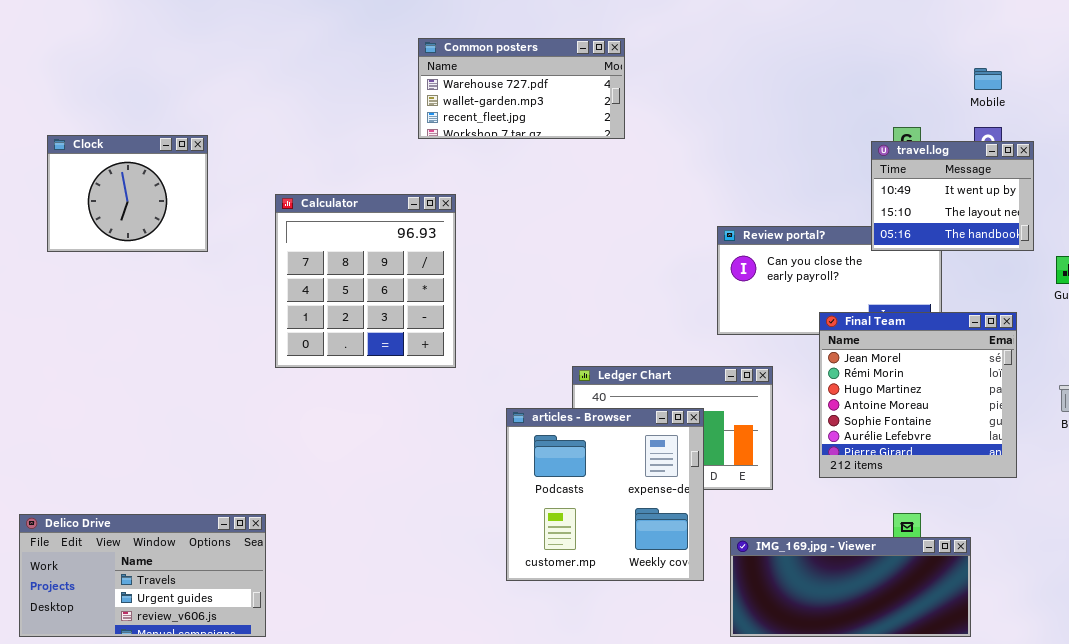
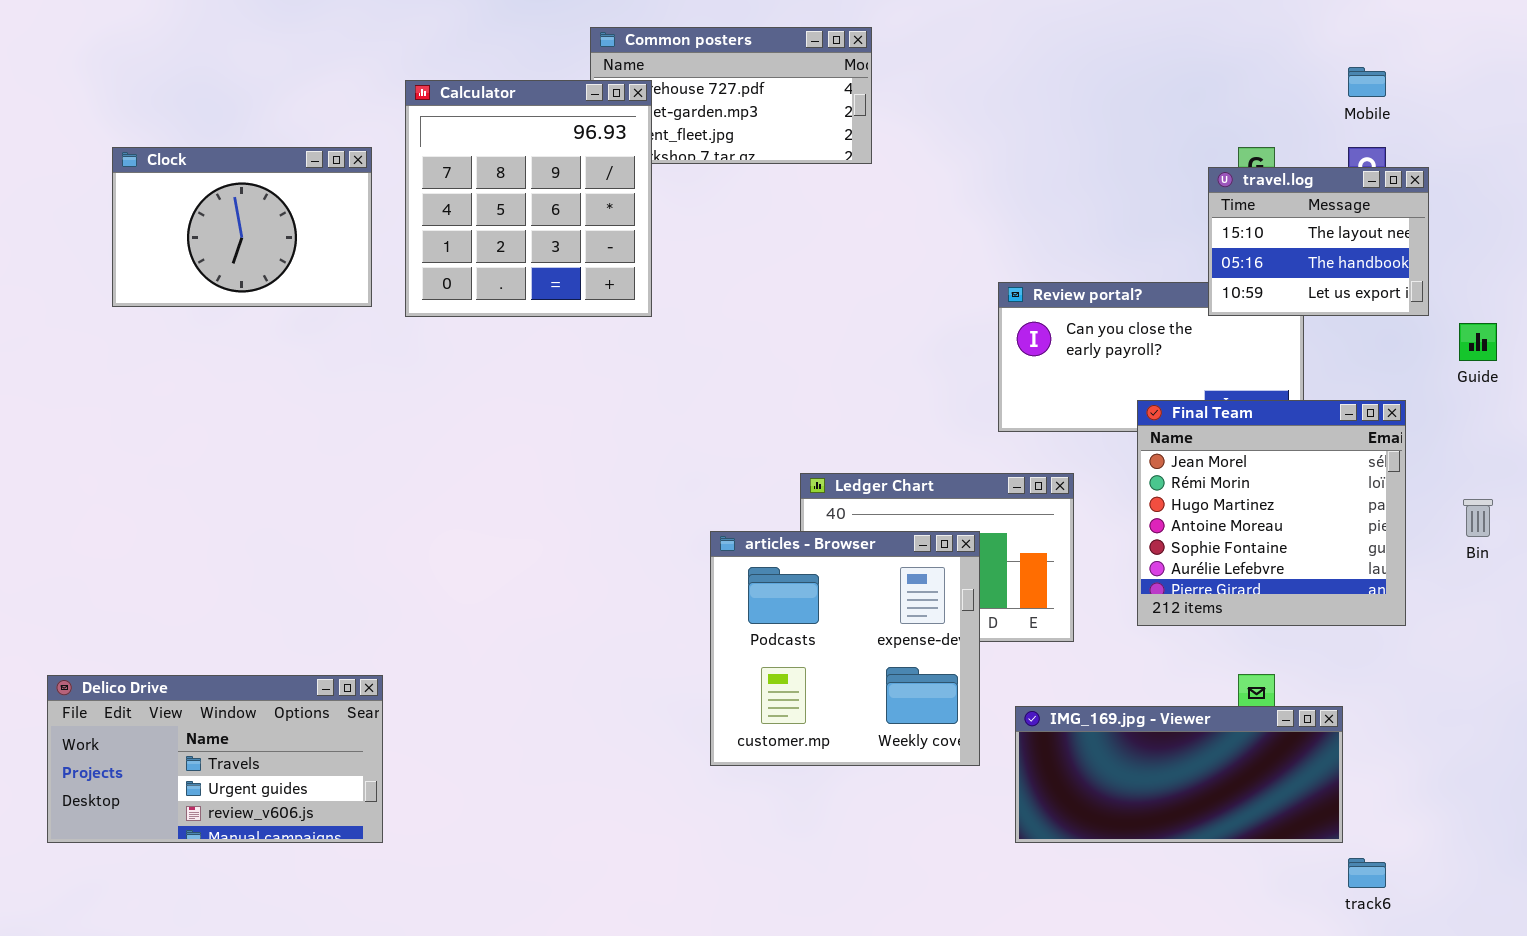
Clock: [47,135,208,252] -> [112,147,372,307], moved, resized
travel.log: [871,141,1034,251] -> [1208,167,1429,316], scrolled down 1 row
Calculator: [275,194,456,368] -> [405,80,652,317], moved

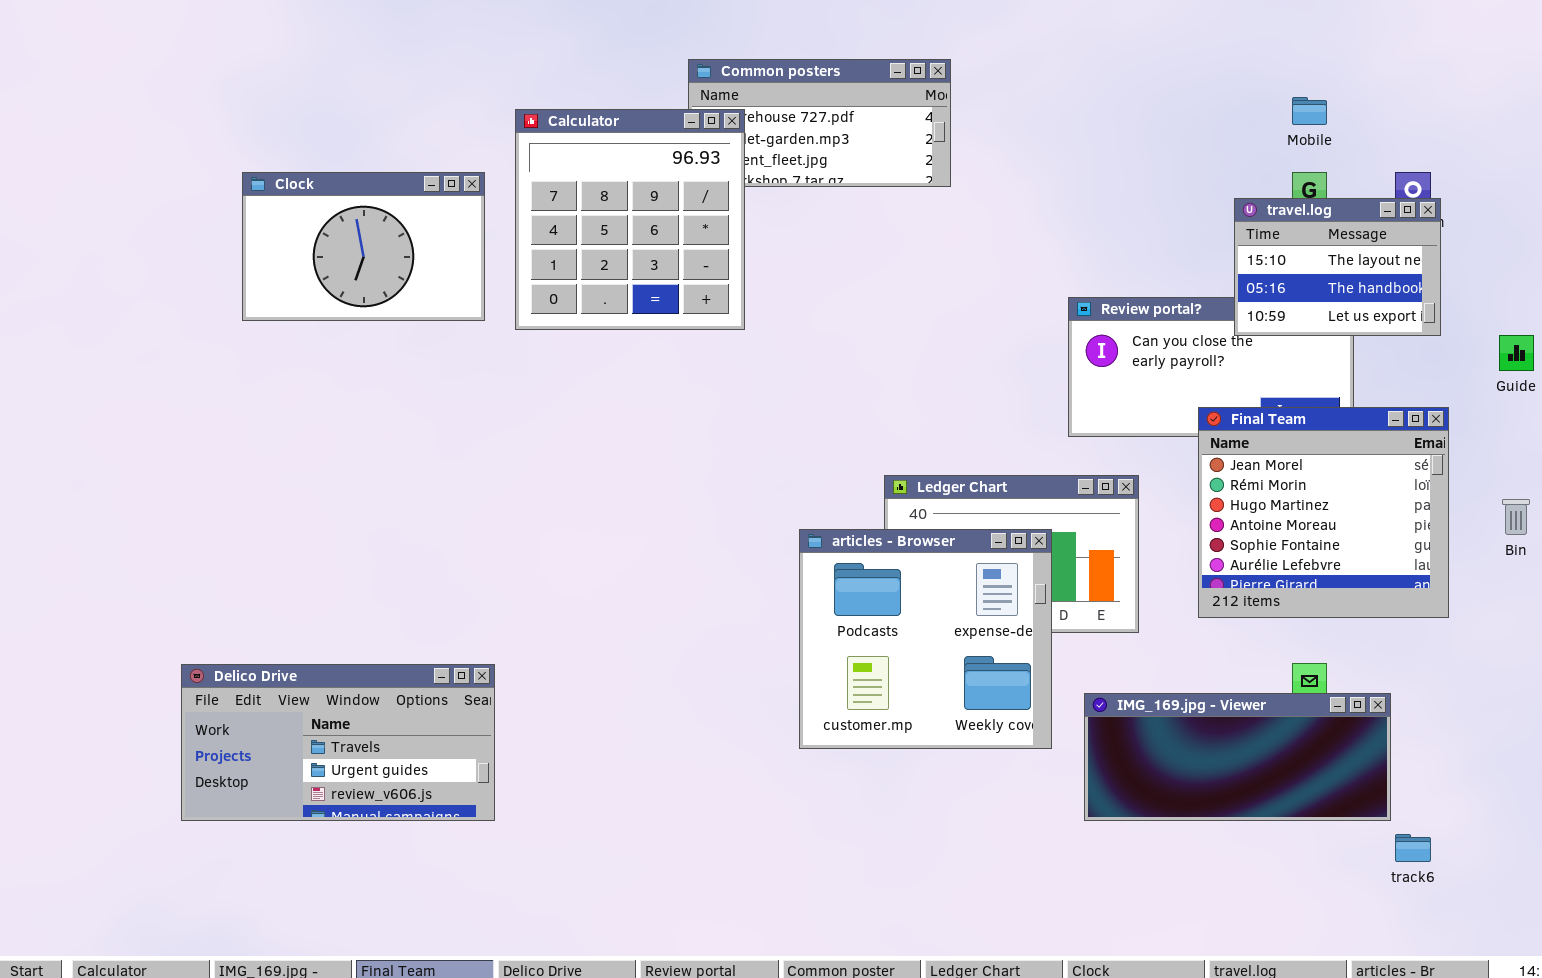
Mobile: [1348,67,1386,97] -> [1292,97,1327,125], moved
travel.log: [1208,167,1429,316] -> [1234,198,1441,336], moved

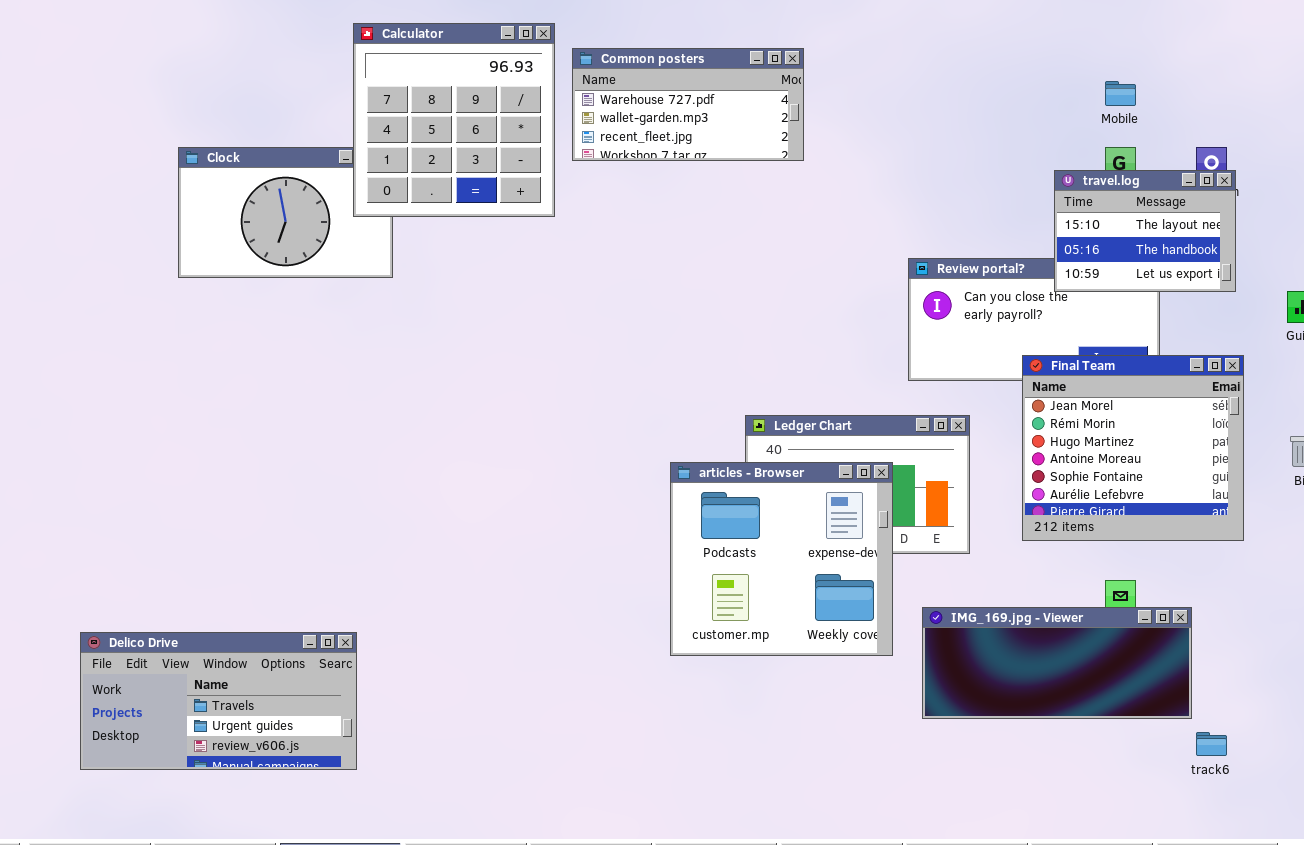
Calculator: [515,109,745,330] -> [353,23,555,217], moved
Delico Drive: [181,664,495,821] -> [80,632,357,770], moved

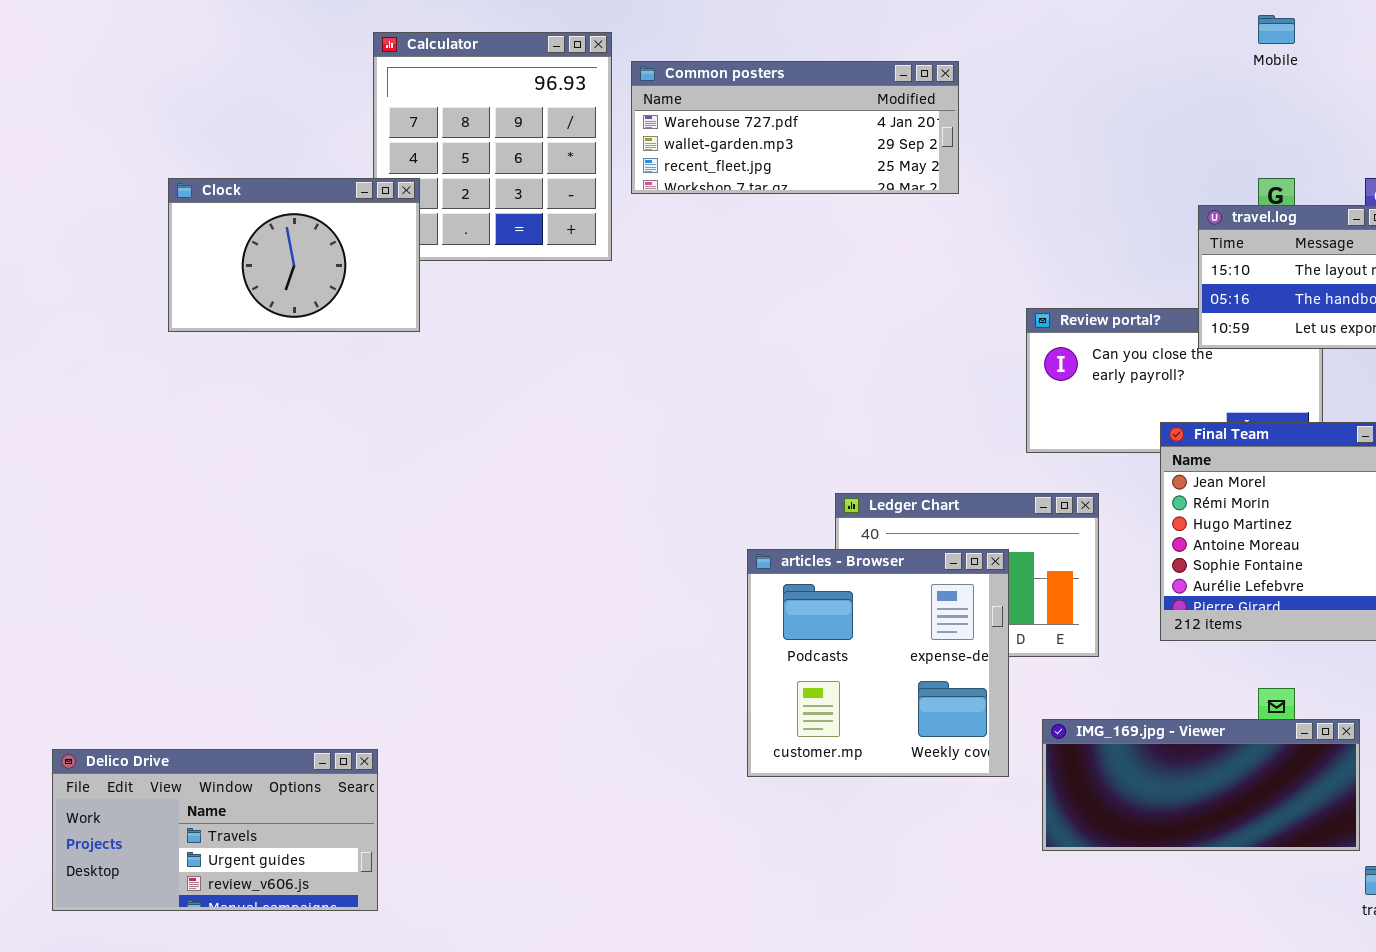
Common posters: [572,48,804,161] -> [631,61,959,194], resized
Mobile: [1105,81,1136,106] -> [1258,15,1295,44], moved
Clock: [178,147,393,278] -> [168,178,420,332], raised

